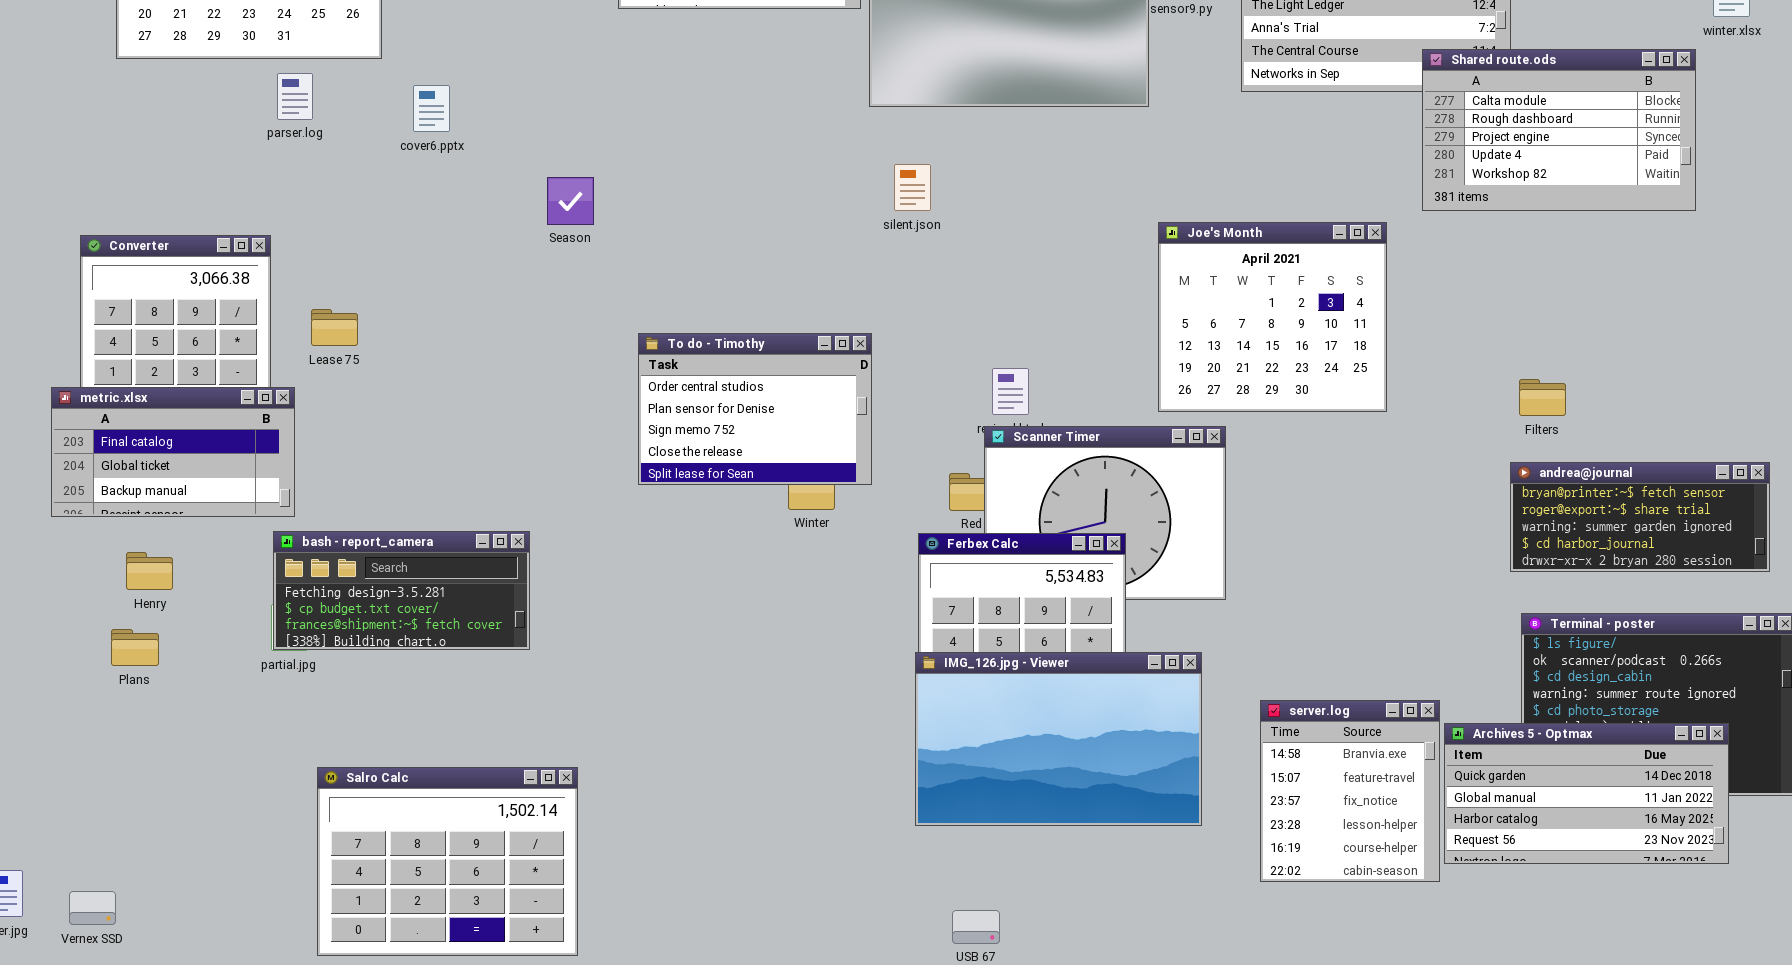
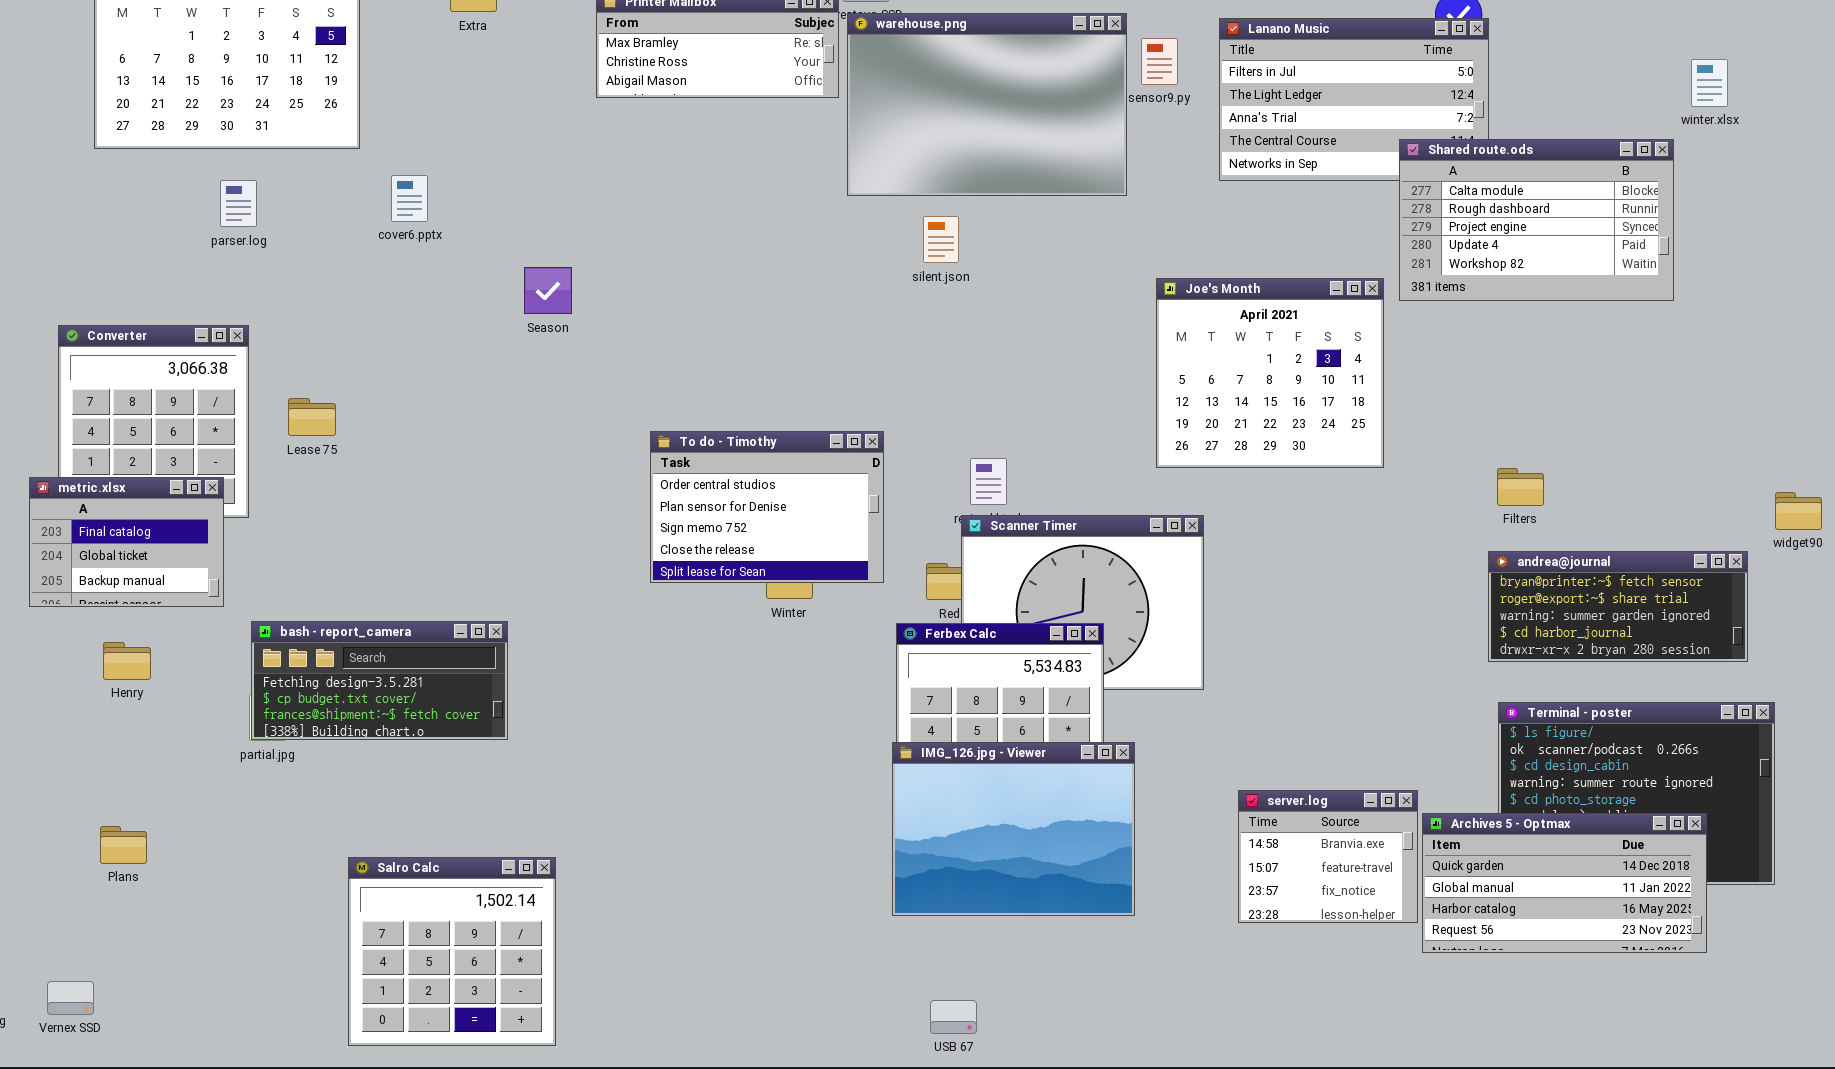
parser.log: [277,73,313,120] -> [220,180,257,227], moved
silent.json: [894,164,931,211] -> [923,216,959,263], moved
Joe's Month: [1158,222,1387,412] -> [1156,278,1384,468], moved
To do - Timothy: [638,333,872,485] -> [650,431,884,583], moved
metric.xlsx: [51,387,295,517] -> [29,477,224,607], resized
Plans: [111,629,159,666] -> [100,826,147,864], moved
IMG_126.jpg - Viewer: [915,652,1202,826] -> [892,742,1135,916], resized
server.log: [1260,700,1440,882] -> [1238,790,1418,923], resized
Salro Calc: [317,767,578,956] -> [348,857,556,1046], resized

